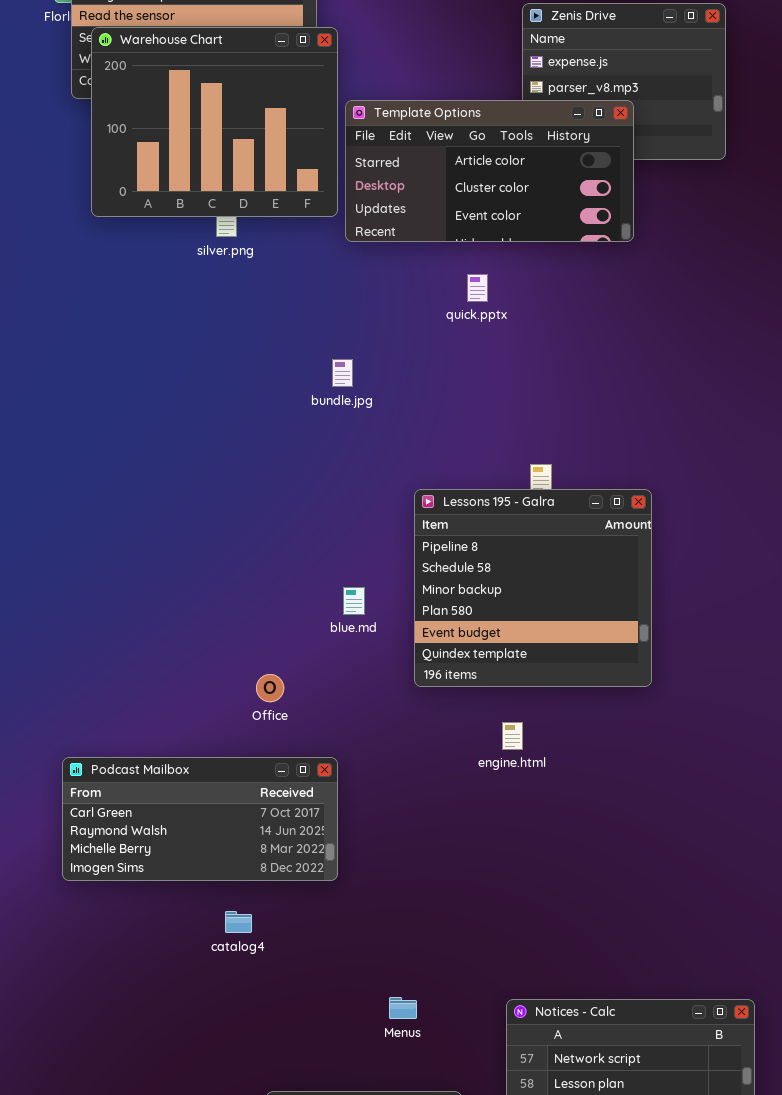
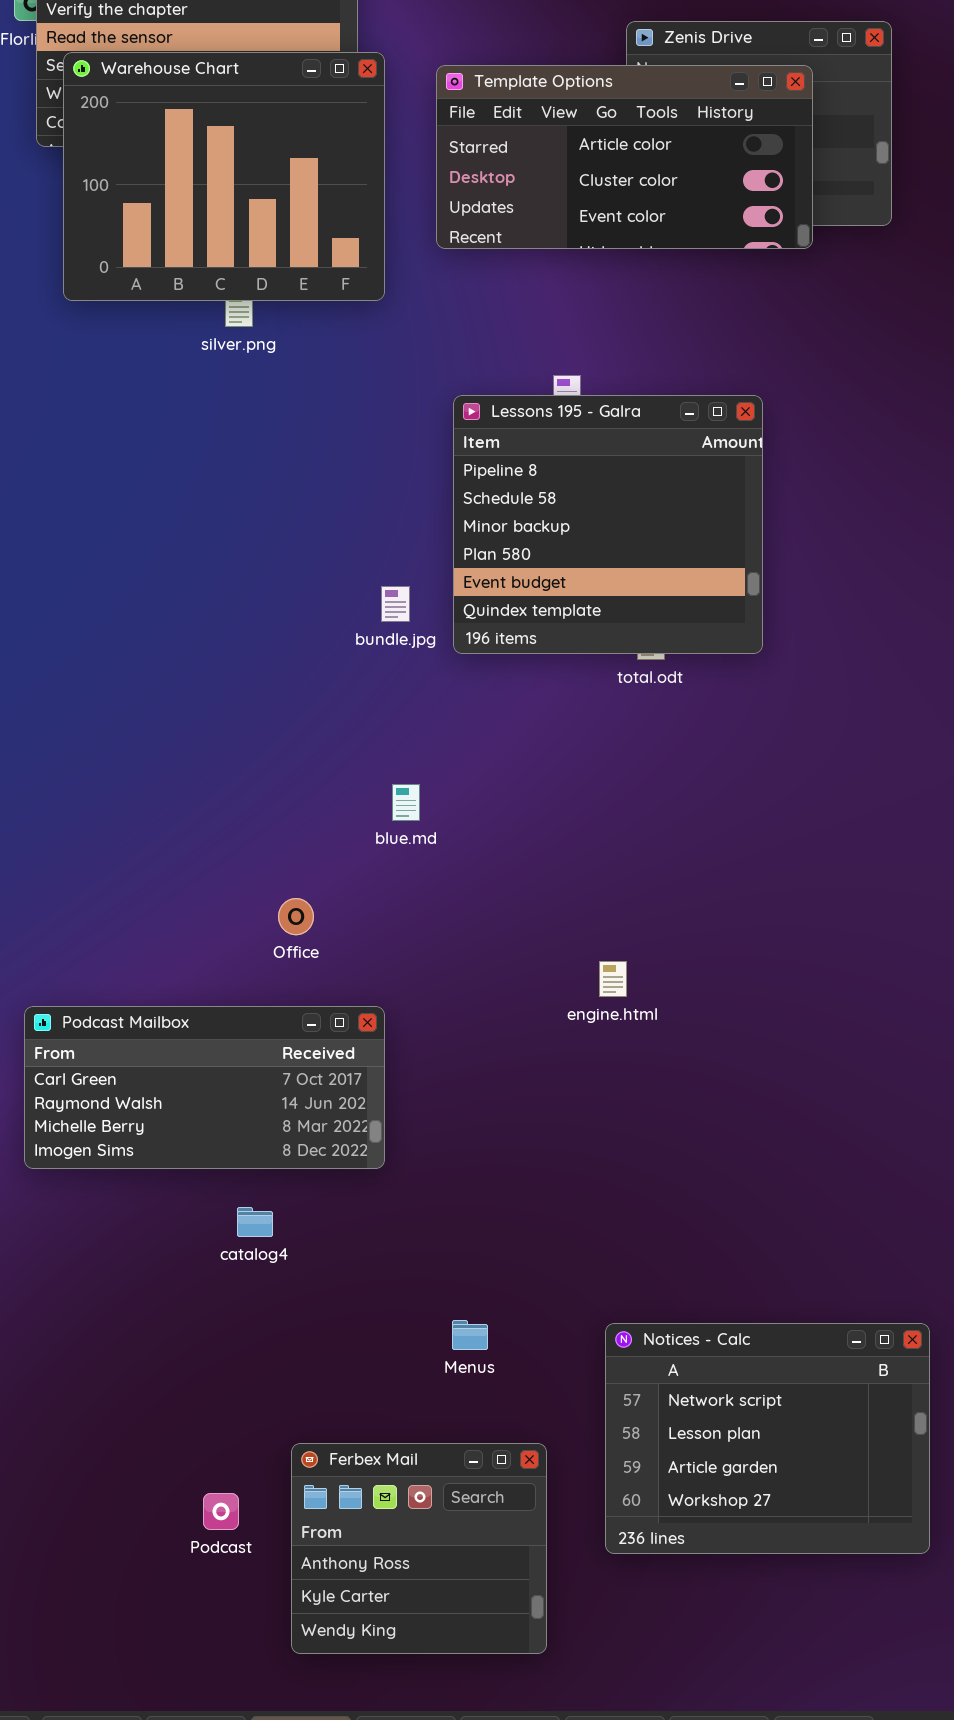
Template Options: [345,100,634,242] -> [436,65,813,249], moved
bundle.jpg: [332,359,353,387] -> [381,586,410,622], moved
Lessons 195 - Galra: [414,489,652,687] -> [453,395,763,654], moved

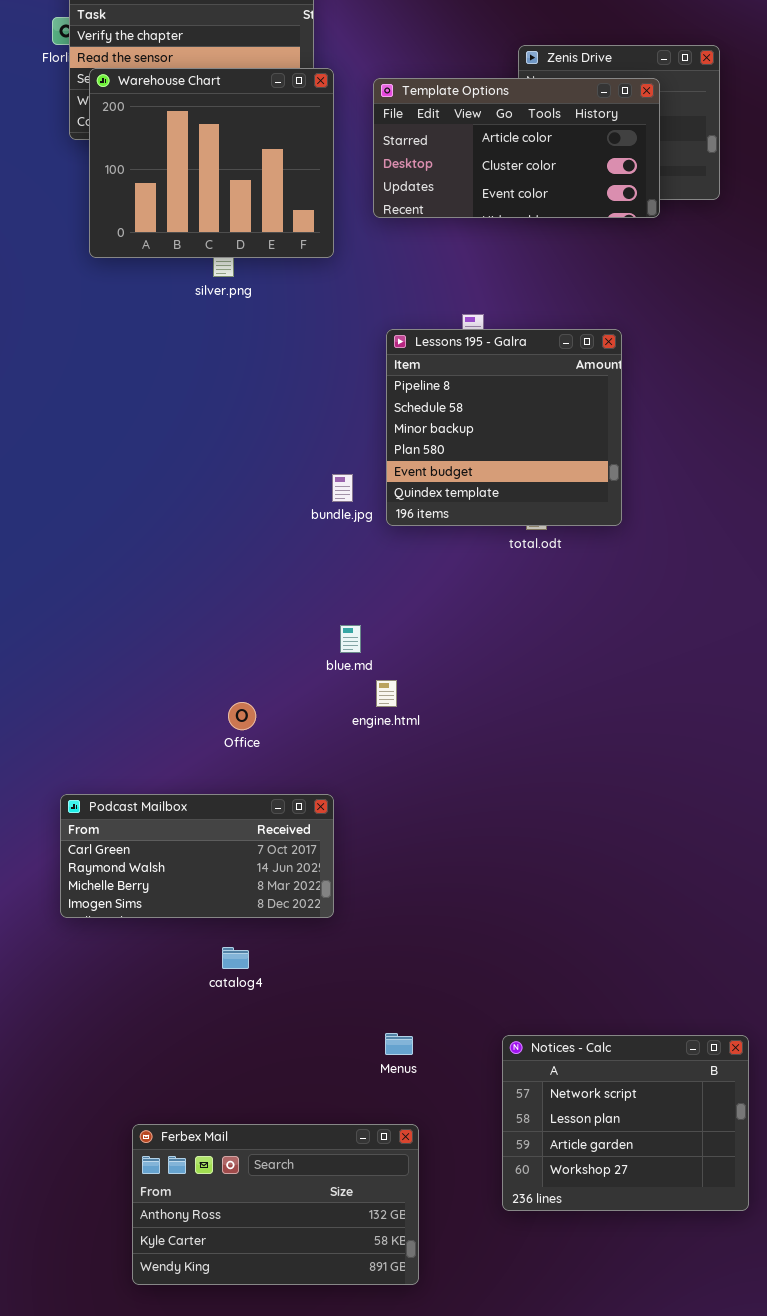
Office: [278,898,314,935] -> [228,702,256,730], moved
engine.html: [599,961,627,997] -> [376,680,397,707], moved
Ferbex Mail: [291,1443,547,1654] -> [132,1124,419,1285], moved, resized

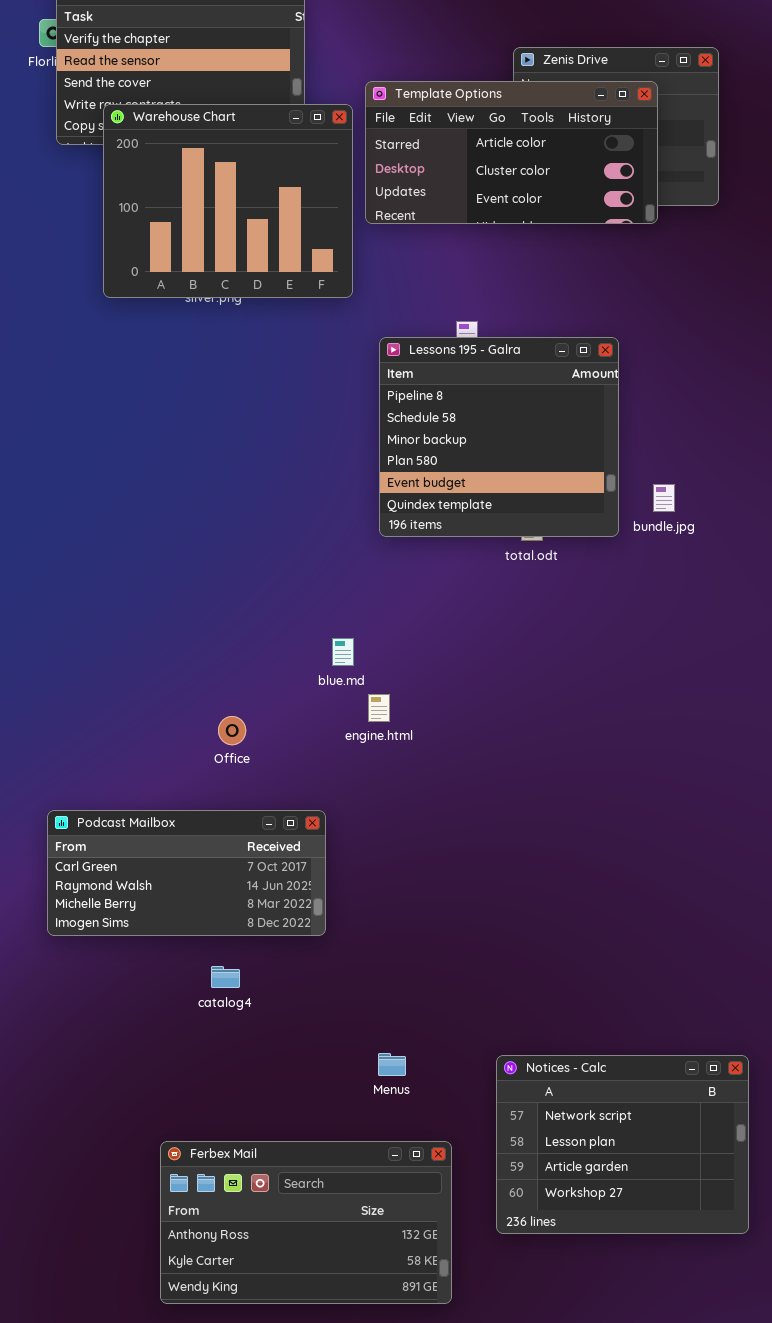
Warehouse Chart: [89,68,334,258] -> [103,104,353,298], moved
bundle.jpg: [332,474,353,502] -> [653,484,675,512], moved
Ferbex Mail: [132,1124,419,1285] -> [160,1141,452,1304], moved

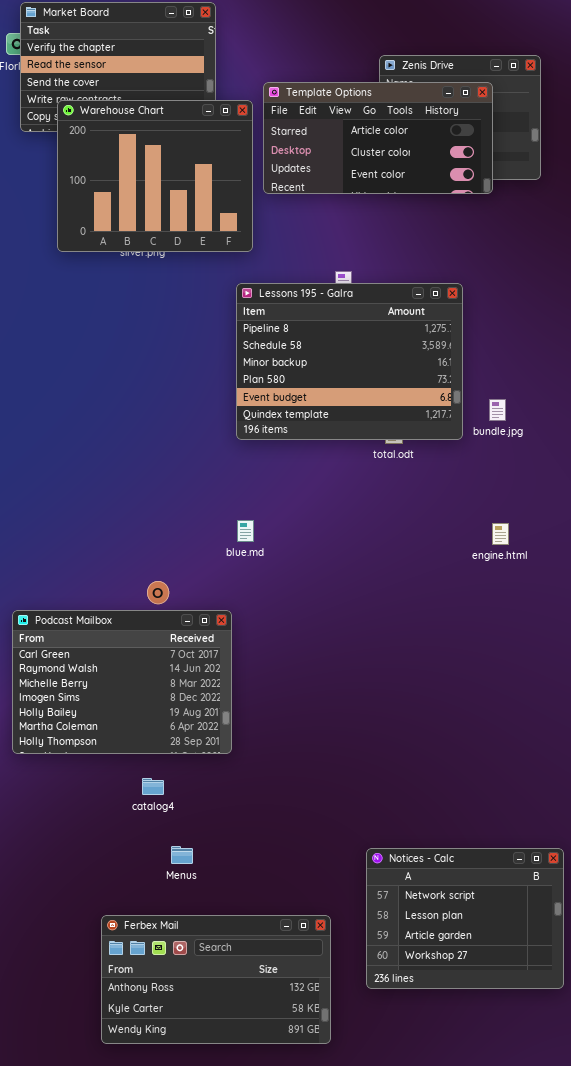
Lessons 195 - Galra: [379,337,619,537] -> [236,283,463,440], resized
engine.html: [368,694,390,722] -> [492,523,509,545], moved
Podcast Mailbox: [47,810,326,936] -> [12,610,232,754], resized
Menus: [378,1053,406,1076] -> [171,846,193,864], moved

